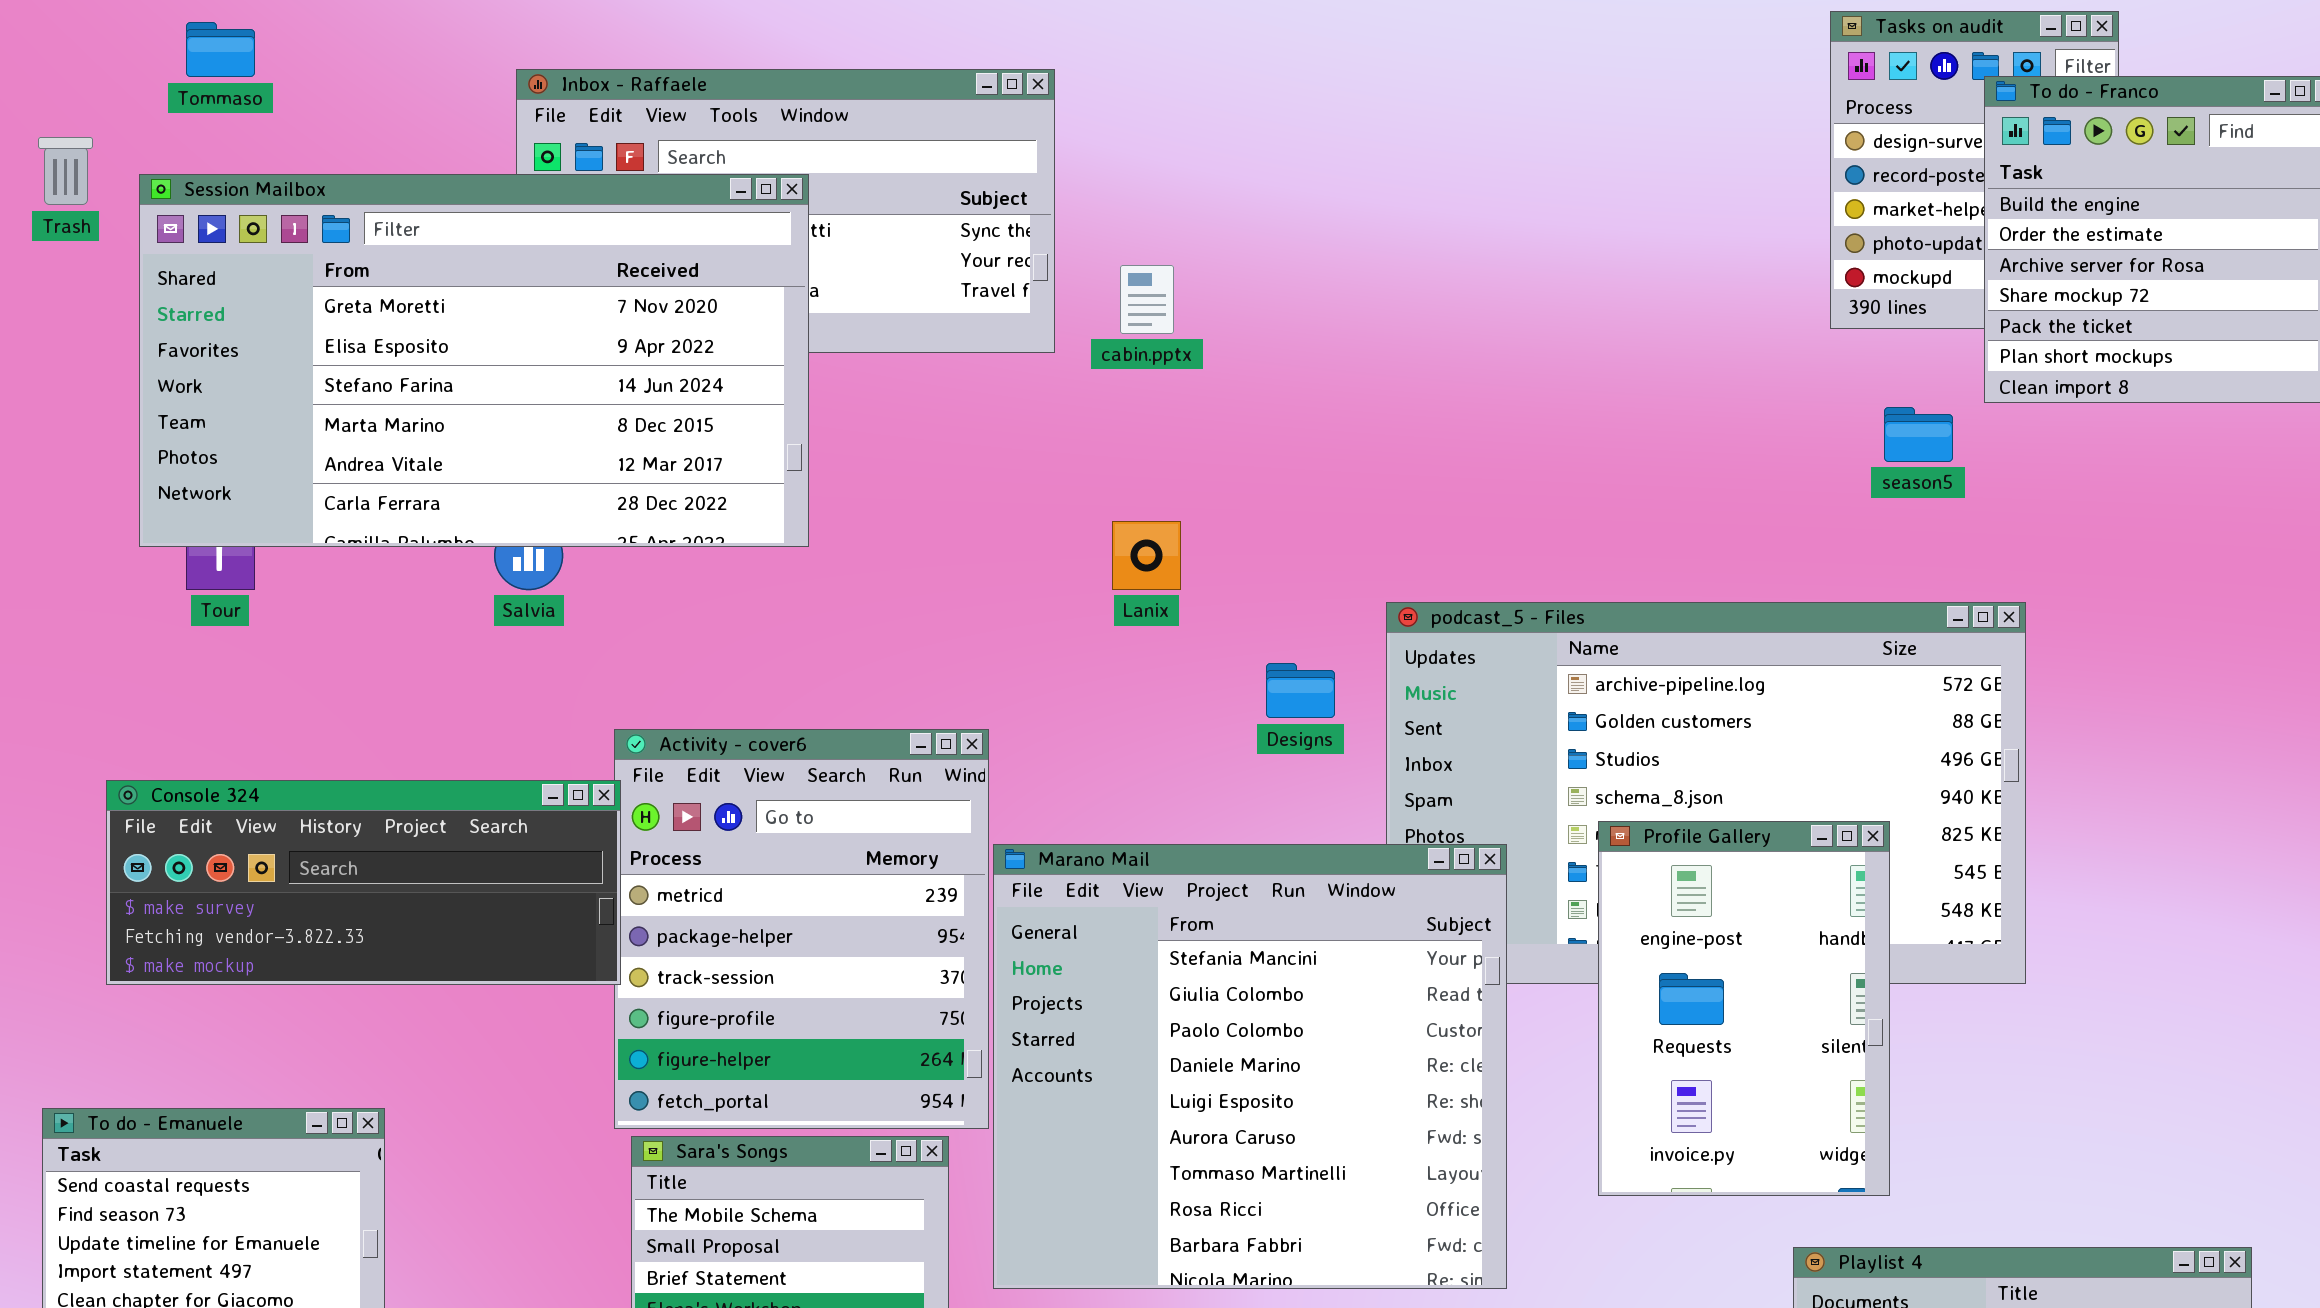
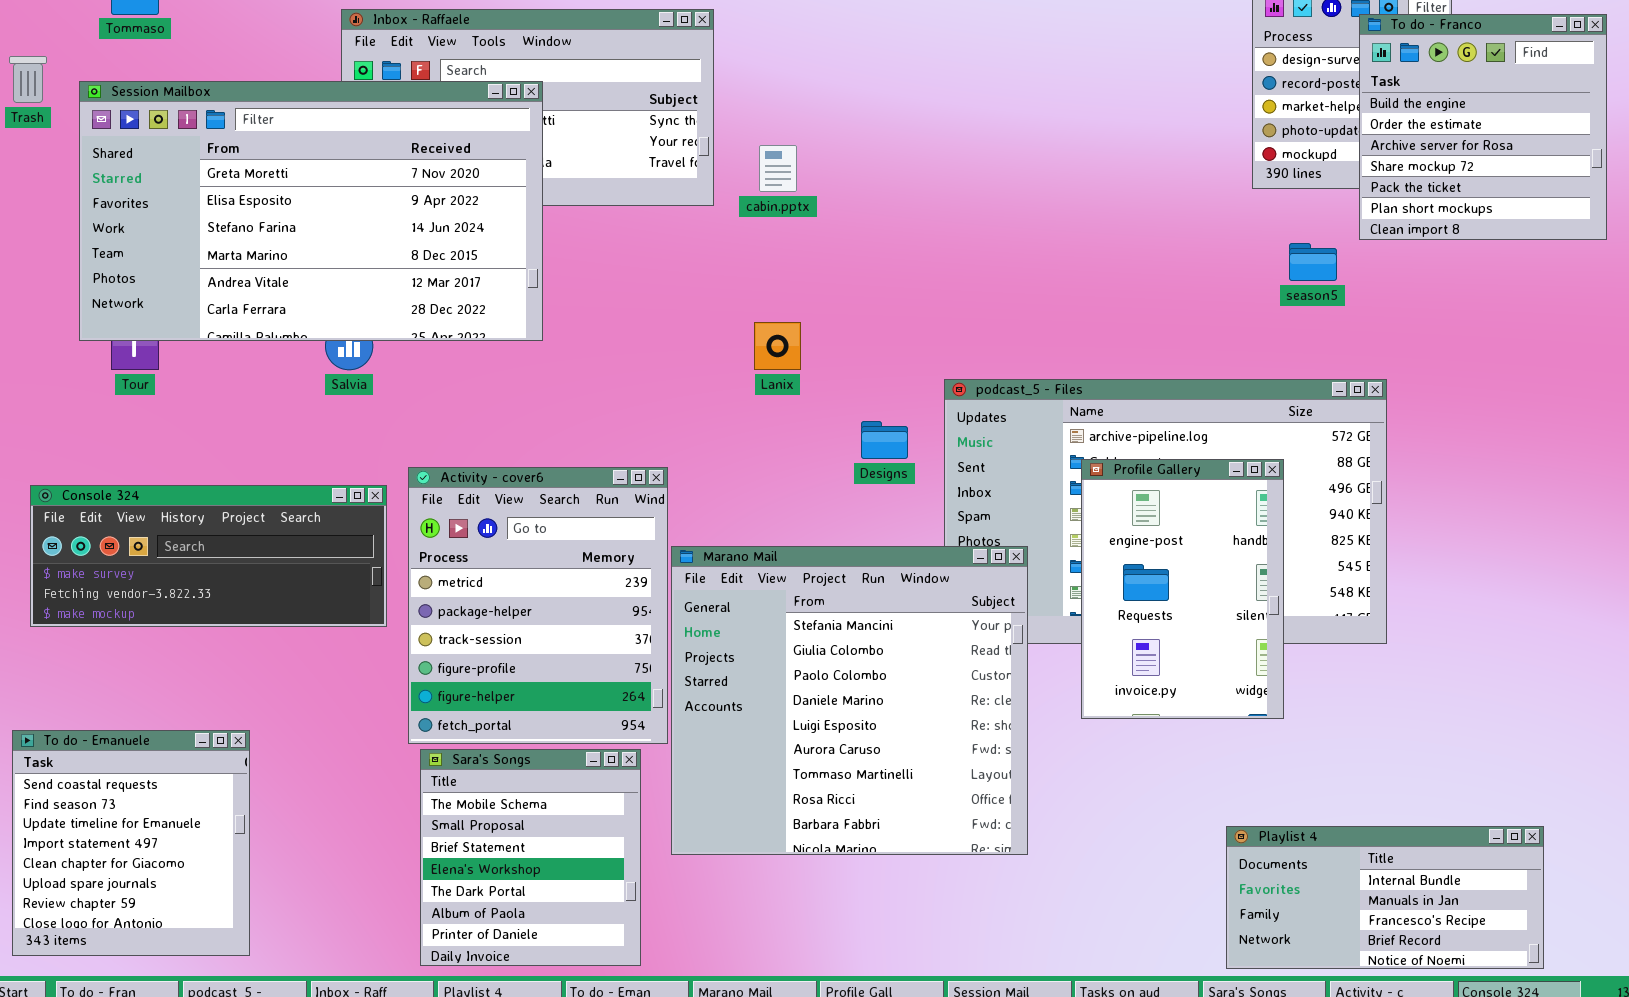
Console 324: [106,780,621,985] -> [30,485,387,627], moved
Profile Gallery: [1598,821,1890,1196] -> [1081,459,1284,719], moved

